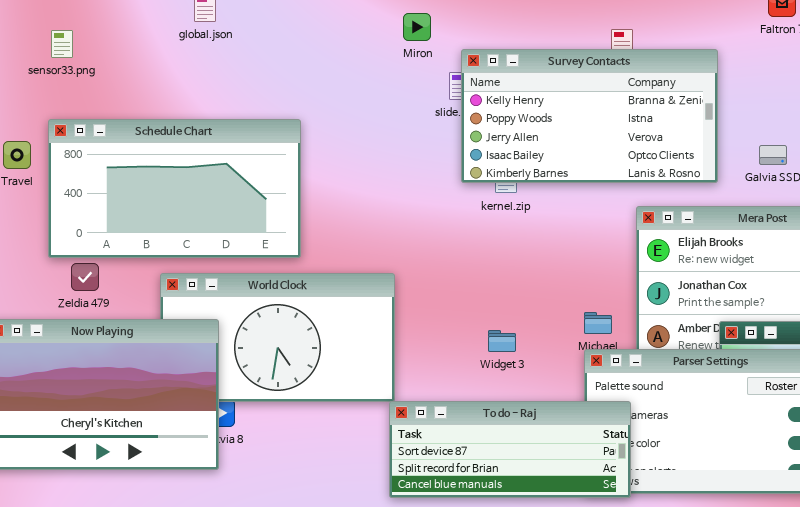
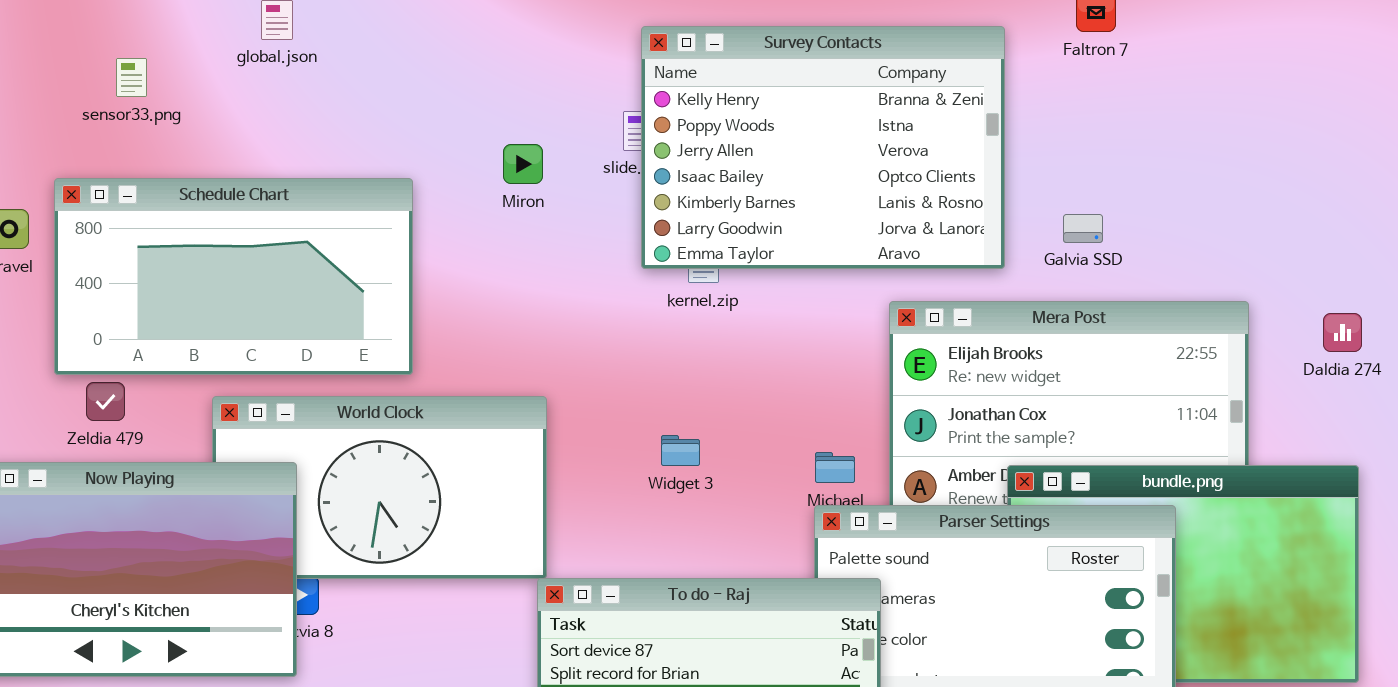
Miron: [403,13,431,41] -> [503,144,543,184], moved
sensor33.png: [51,30,73,58] -> [116,58,147,97], moved
Survey Contacts: [461,49,718,183] -> [641,26,1005,269], resized
Widget 3: [488,330,516,352] -> [661,435,700,466], moved

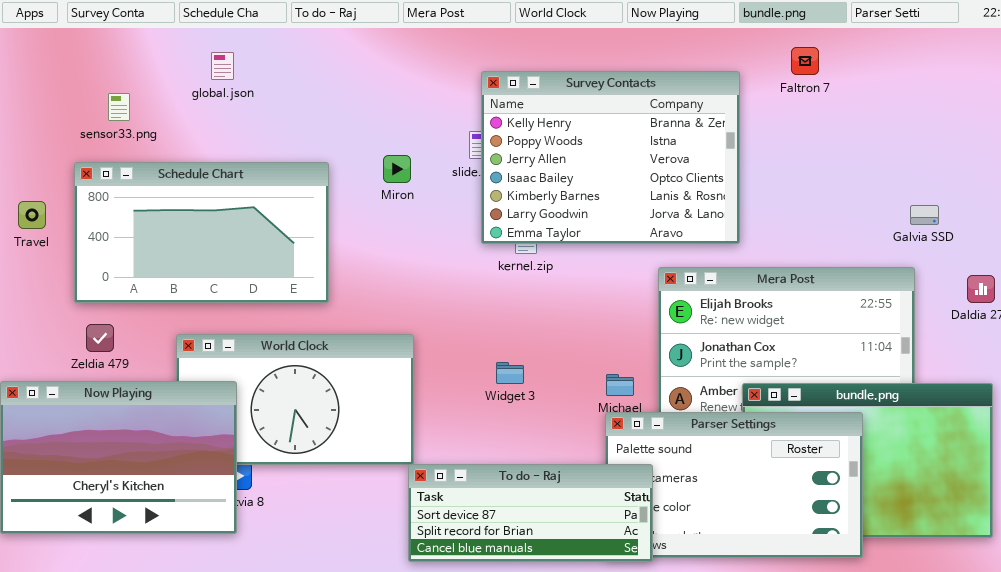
Schedule Chart: [54,178,413,375] -> [74,162,329,303], moved
Galvia SSD: [1063,214,1103,243] -> [910,205,939,225], moved

